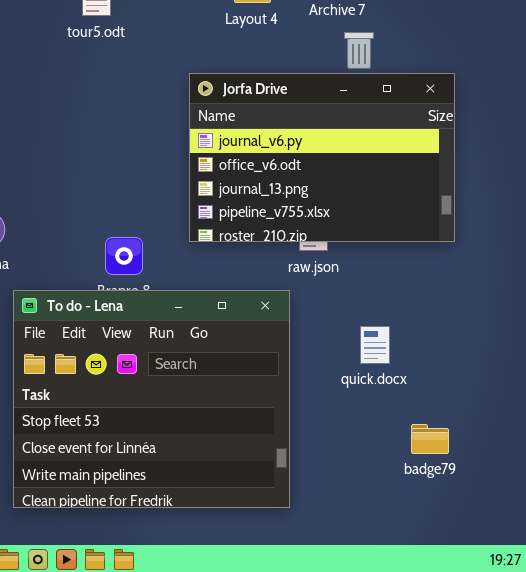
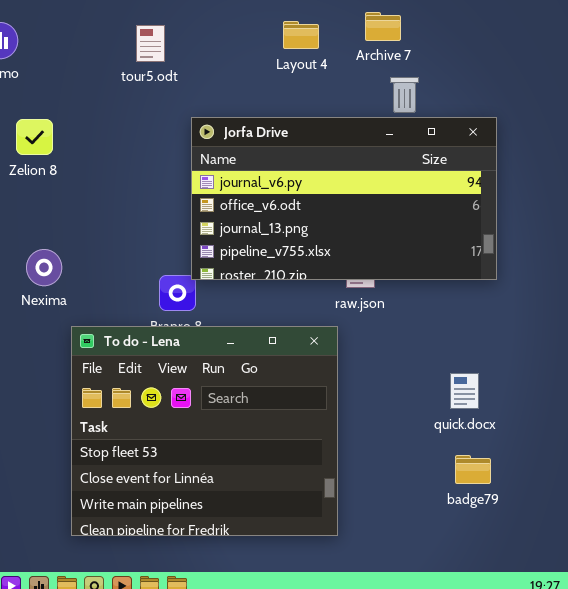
Jorfa Drive: [189,73,455,242] -> [191,117,497,280], resized
quick.docx: [360,326,390,364] -> [450,373,479,409], moved

